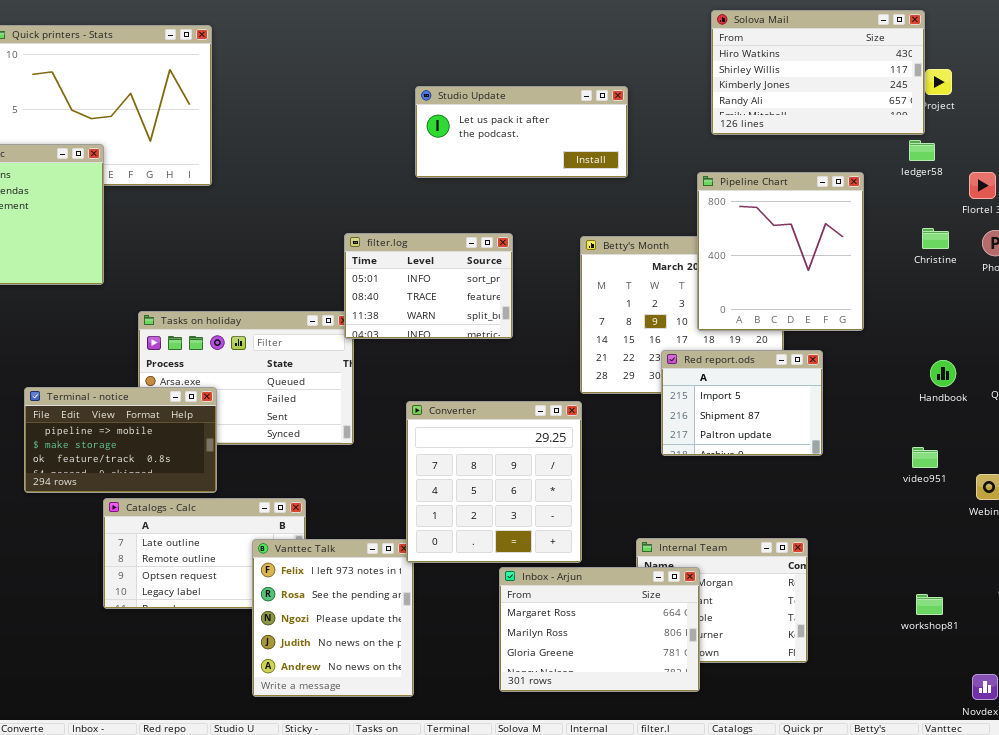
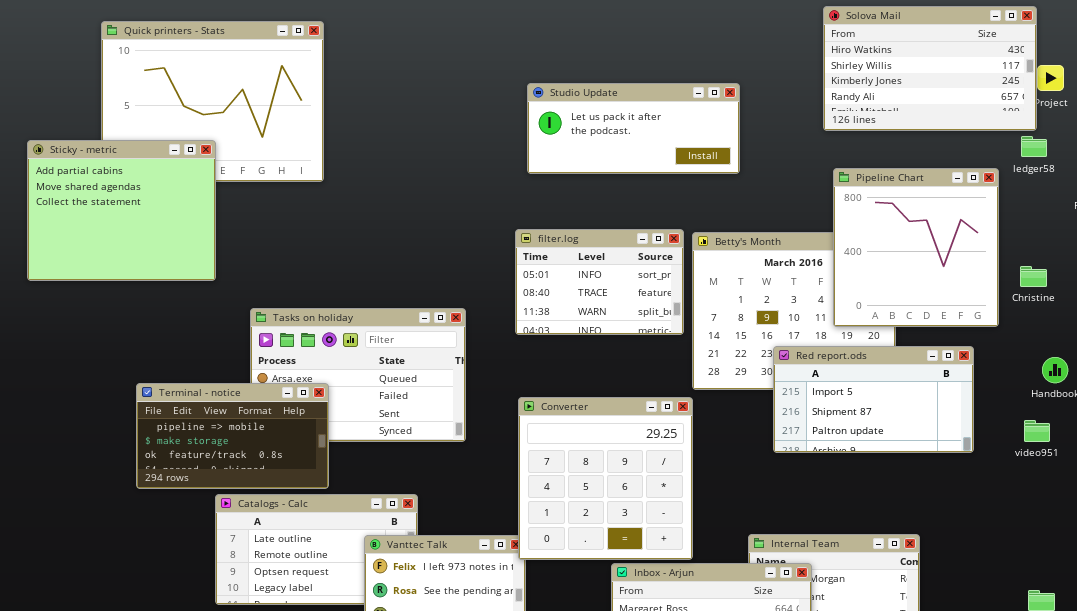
Pipeline Chart: [697,172,864,331] -> [833,168,999,327], moved
Christine: [922,228,949,249] -> [1020,266,1047,287], moved
filter.log: [344,233,513,339] -> [515,229,684,335], moved
Red report.ods: [661,350,823,456] -> [773,346,974,453], resized
video951: [912,447,938,468] -> [1024,420,1050,442], moved

